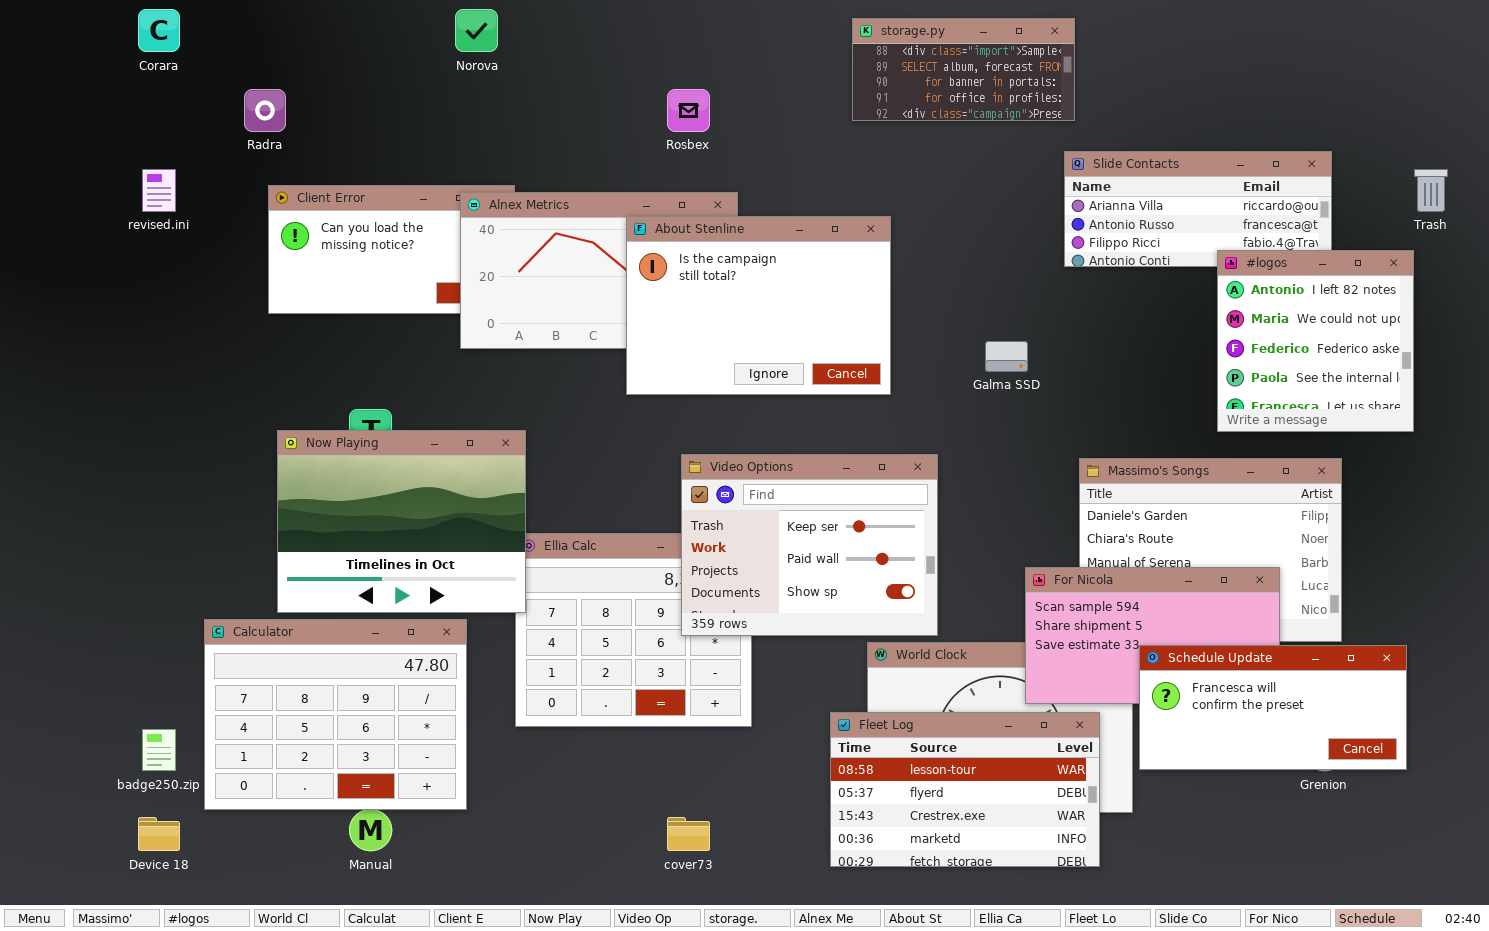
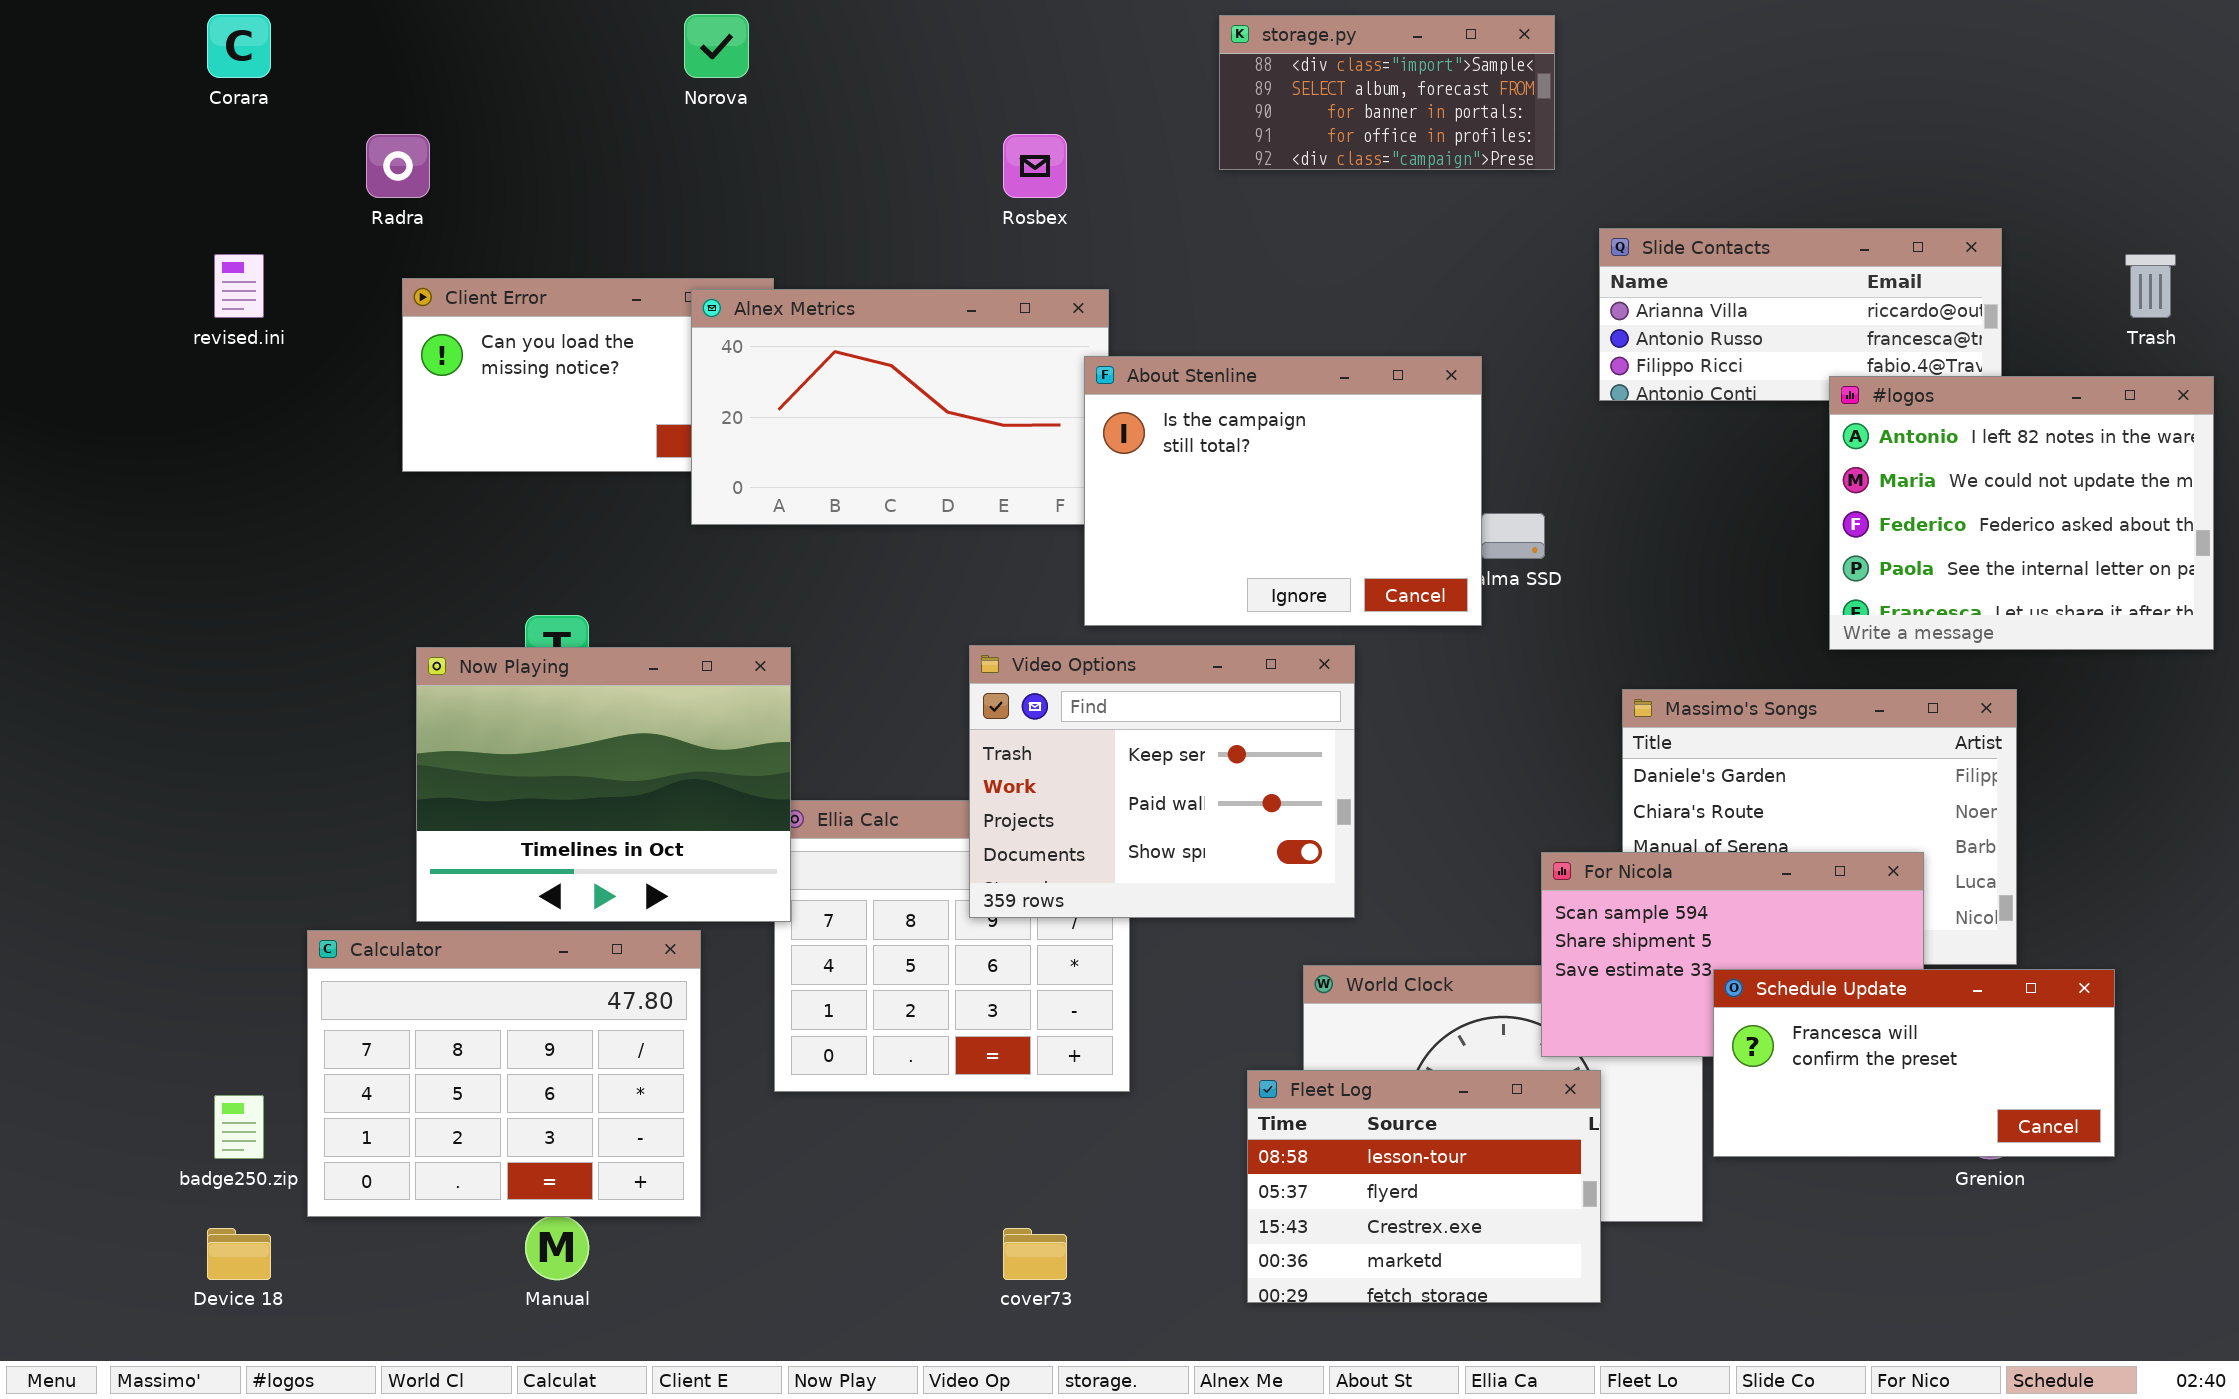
storage.py: [852,18,1075,121] -> [1219,15,1555,170], moved
About Stenline: [626,216,891,395] -> [1084,356,1482,626], moved
#logos: [1217,250,1414,432] -> [1829,376,2214,650], resized
Video Options: [681,454,938,636] -> [969,645,1355,918], moved
Fleet Log: [830,712,1100,867] -> [1247,1070,1601,1303], resized

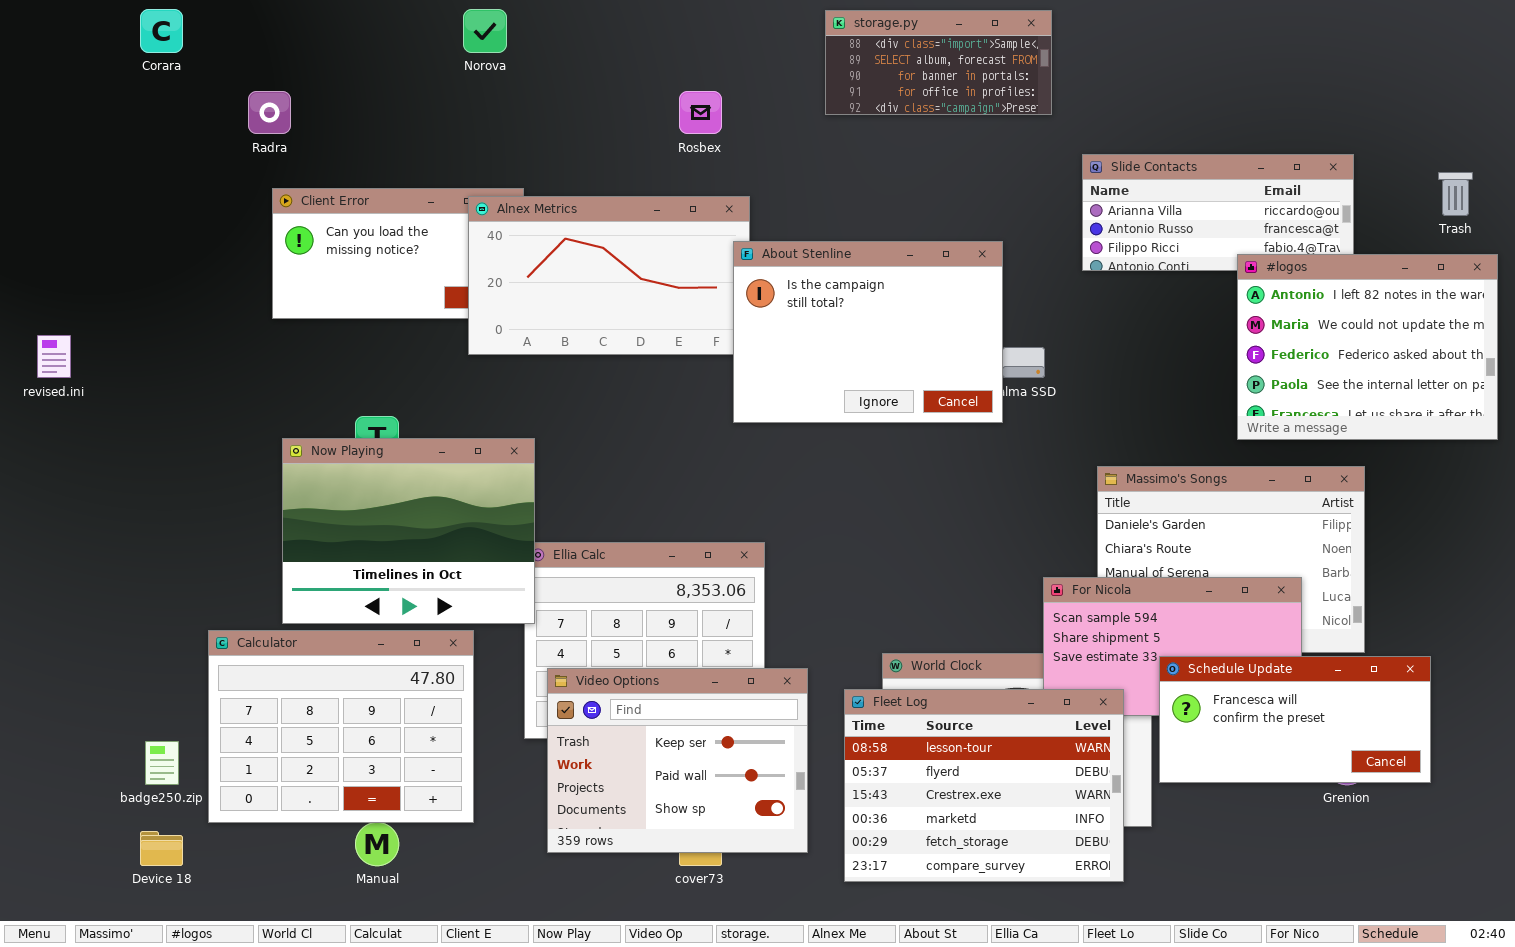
revised.ini: [214,254,264,318] -> [37,335,71,378], moved
Video Options: [969,645,1355,918] -> [547,668,808,853], moved
Fleet Log: [1247,1070,1601,1303] -> [844,689,1124,882], resized

